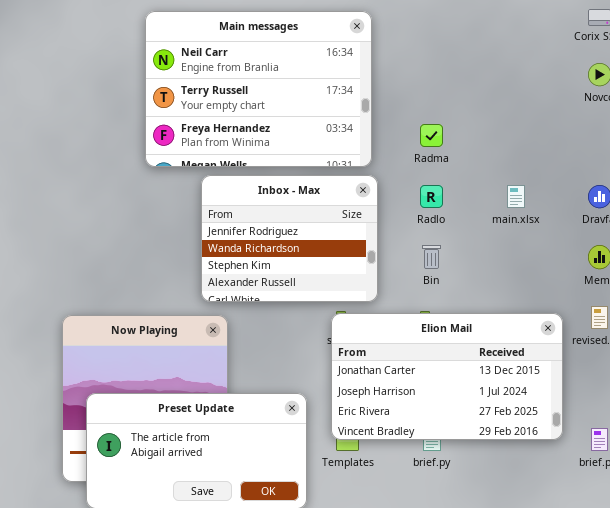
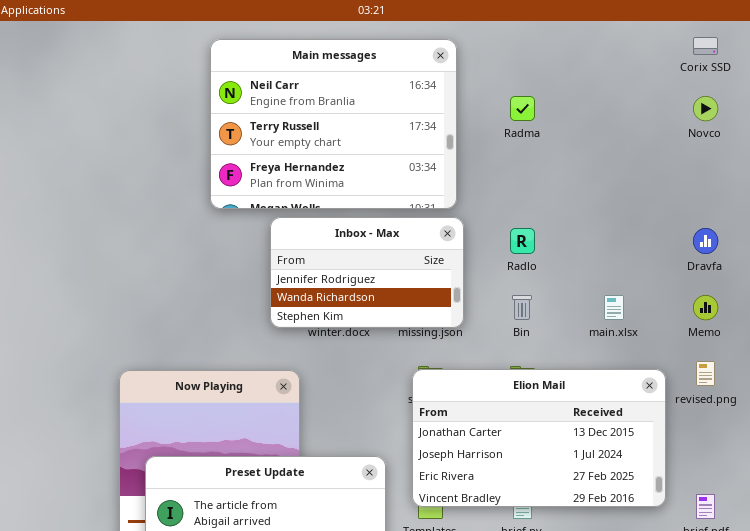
Radma: [420,124,443,147] -> [510,96,535,121], moved
Inbox - Max: [201,175,378,302] -> [270,217,464,328], resized
main.xlsx: [507,185,525,208] -> [604,295,624,320], moved

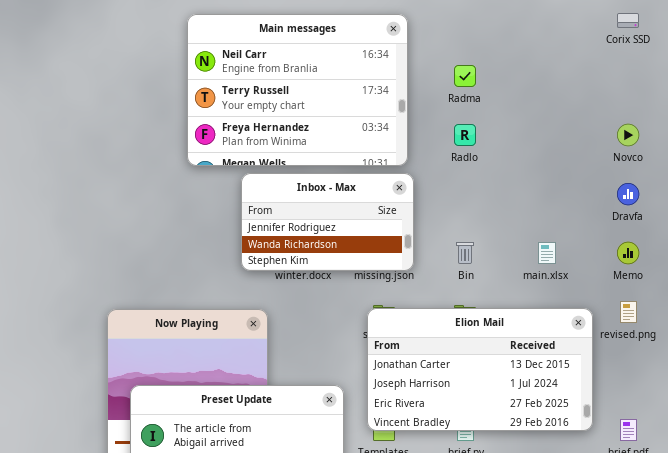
Novco: [693,96,718,121] -> [617,124,639,146], moved
Radlo: [510,228,535,254] -> [454,124,476,146], moved

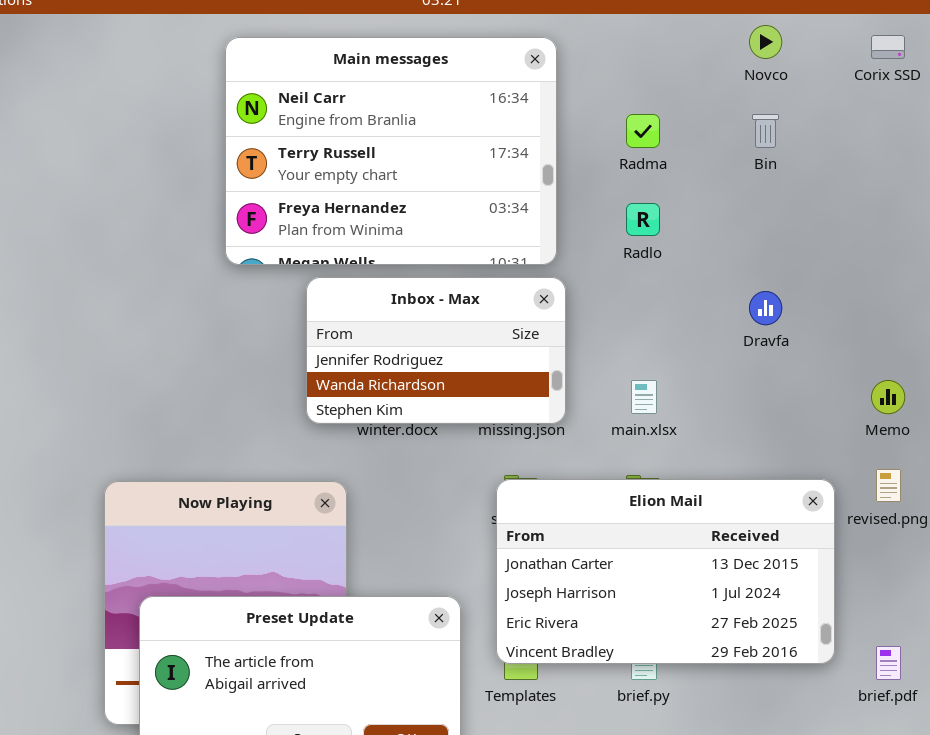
Novco: [617,124,639,146] -> [749,25,782,59], moved
Dravfa: [617,183,639,205] -> [749,291,782,325], moved
Bin: [456,242,474,264] -> [752,114,779,148], moved
main.xlsx: [538,242,556,264] -> [631,380,657,414], moved

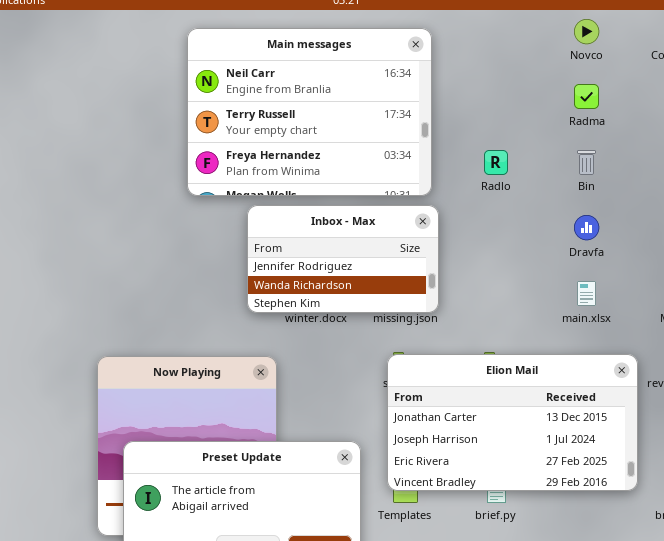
Radma: [626,114,660,148] -> [574,84,599,109], moved
Bin: [752,114,779,148] -> [577,150,596,175], moved
main.xlsx: [631,380,657,414] -> [577,281,596,306], moved

